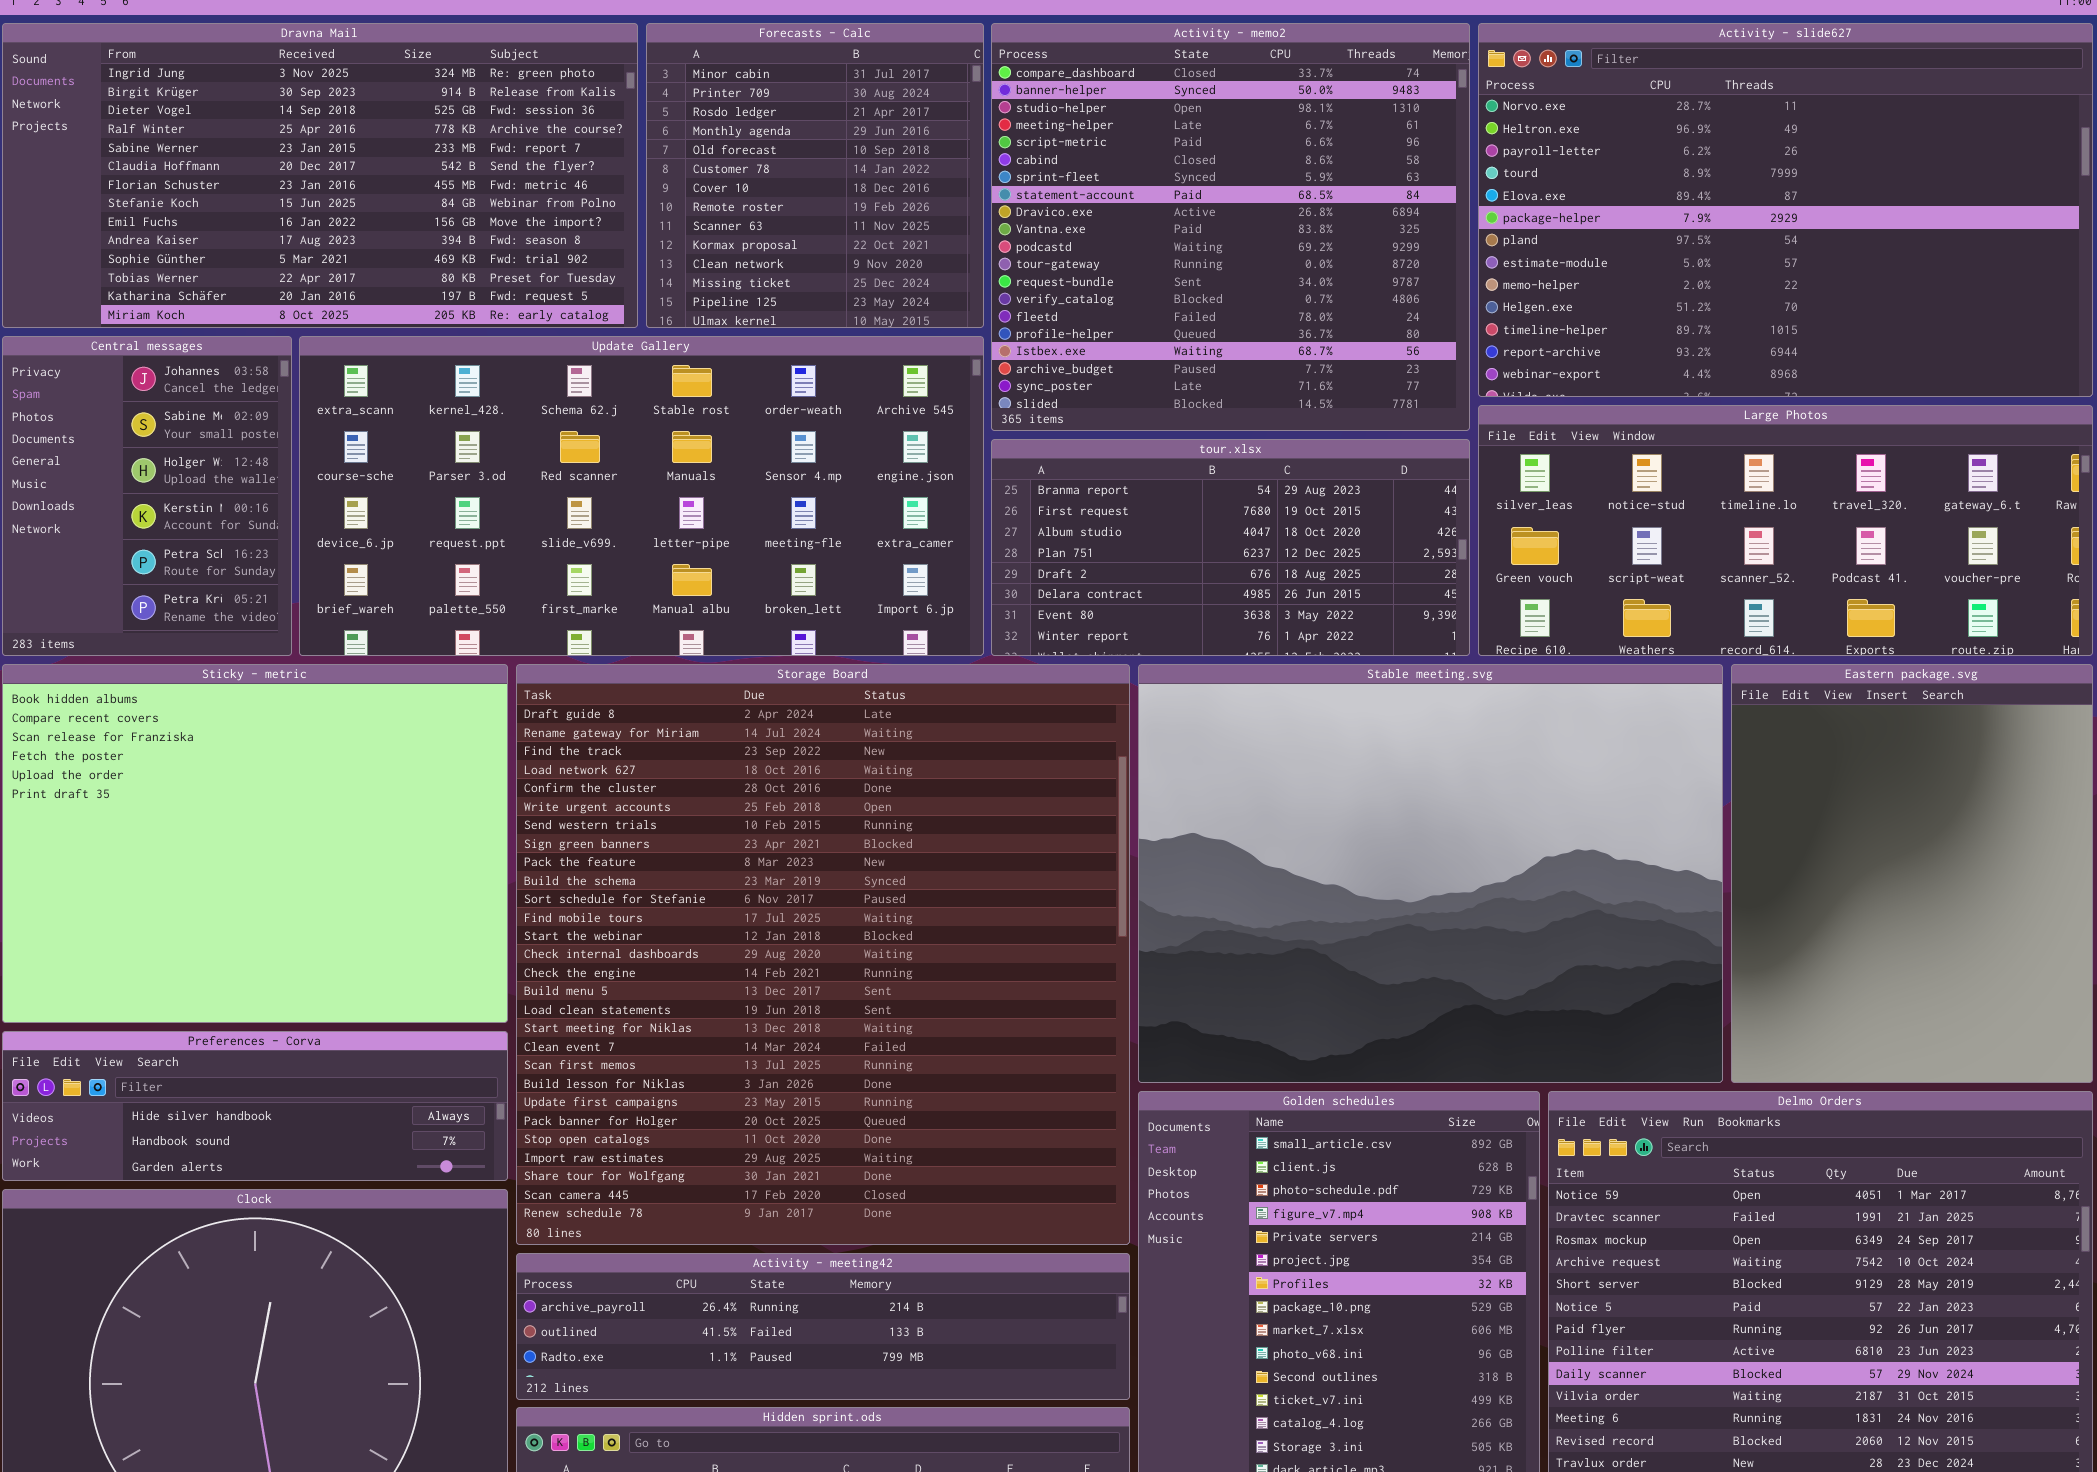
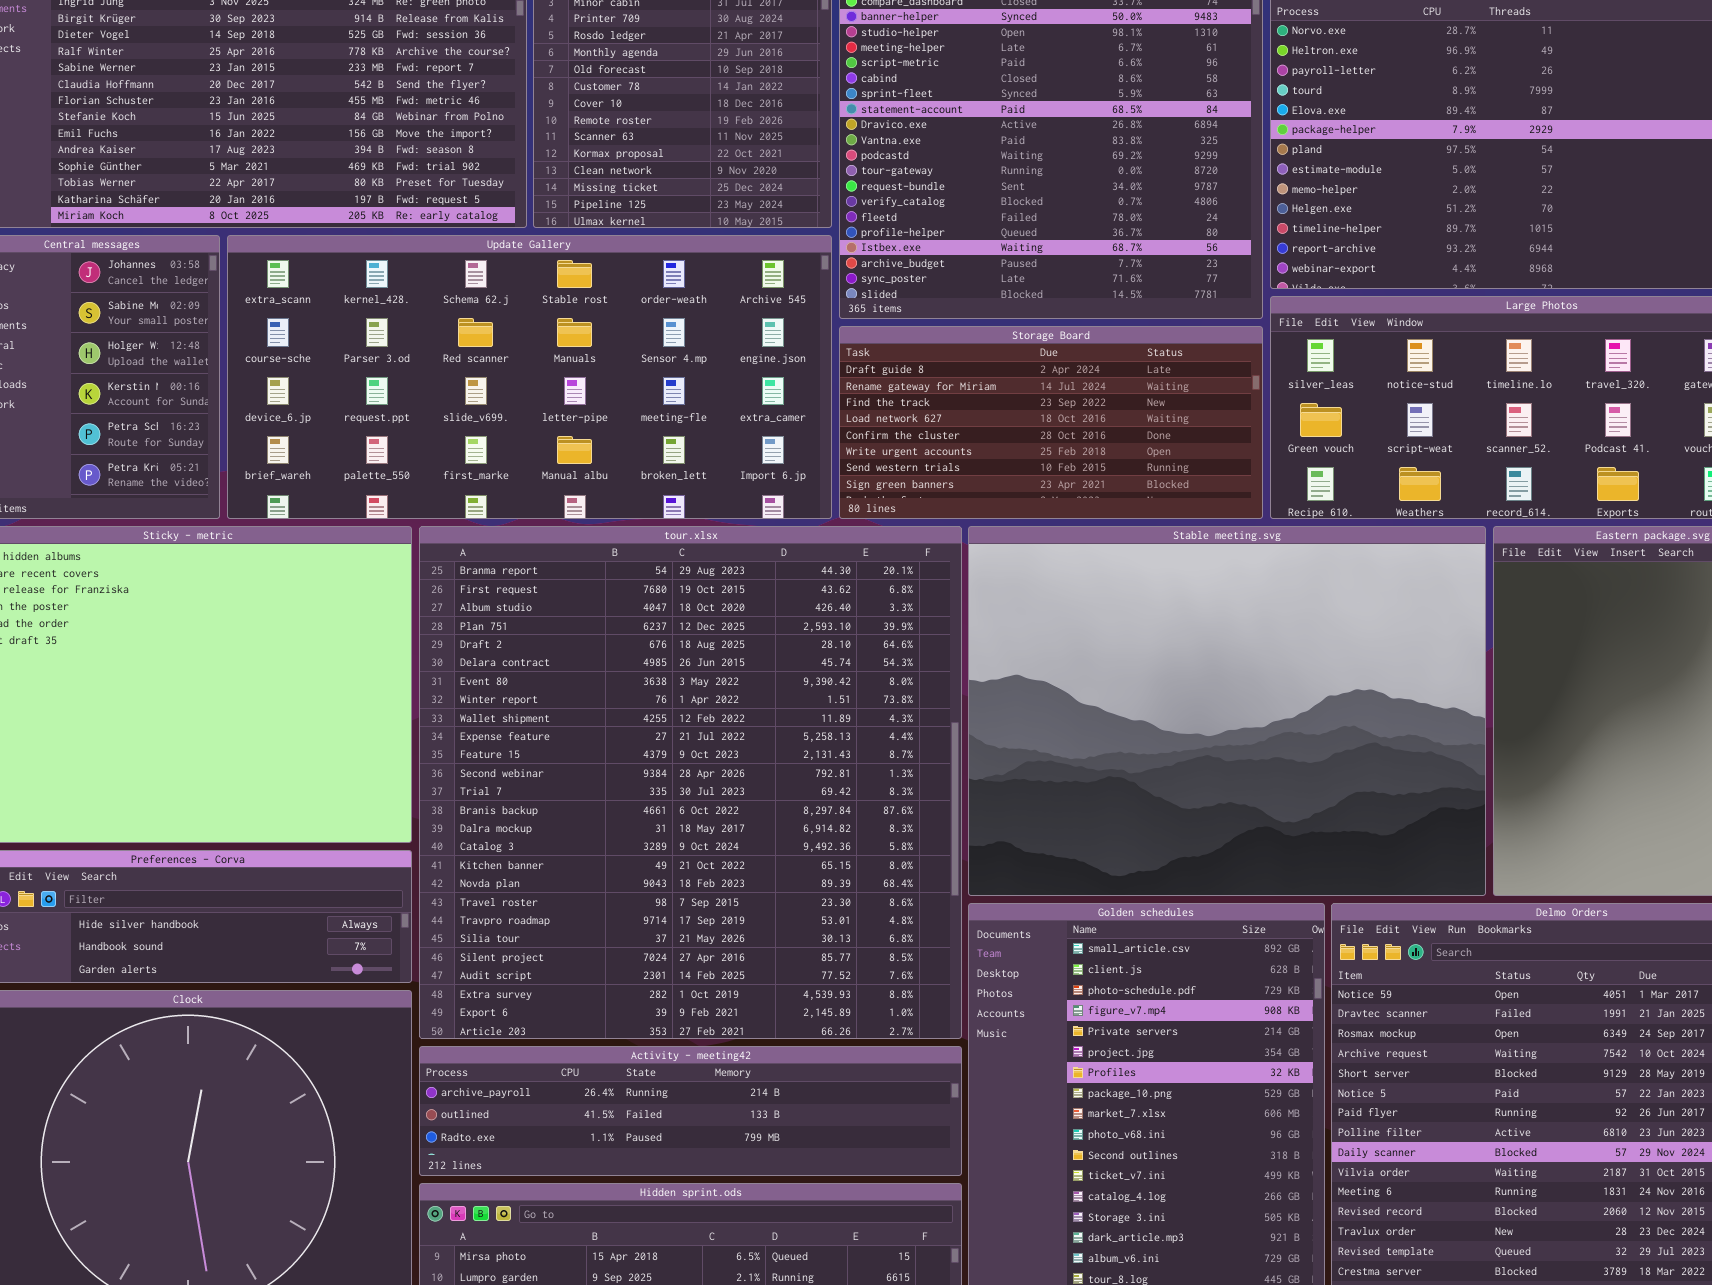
tour.xlsx: [991,439,1470,656] -> [419,526,962,1039], moved, resized
Storage Board: [516,664,1130,1245] -> [839,326,1263,519], moved, resized

